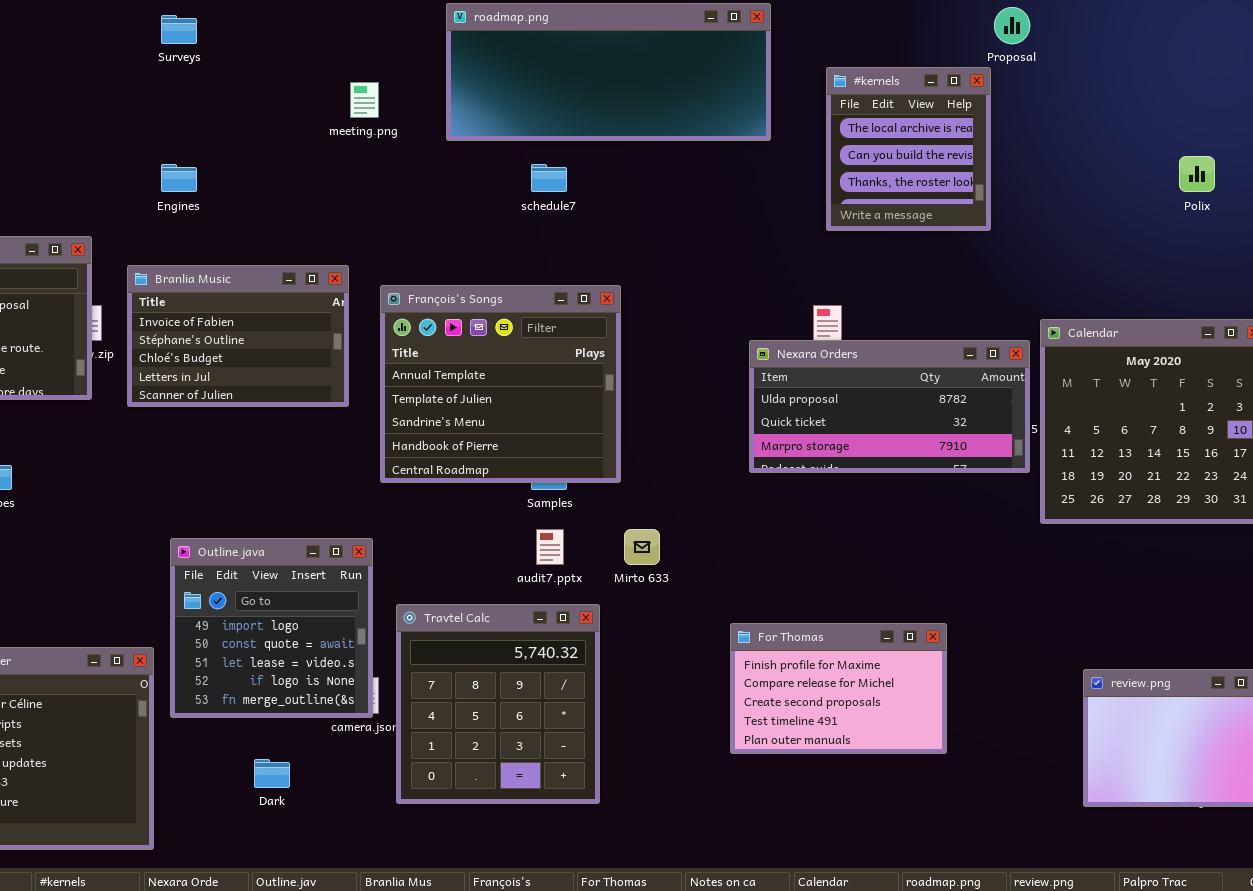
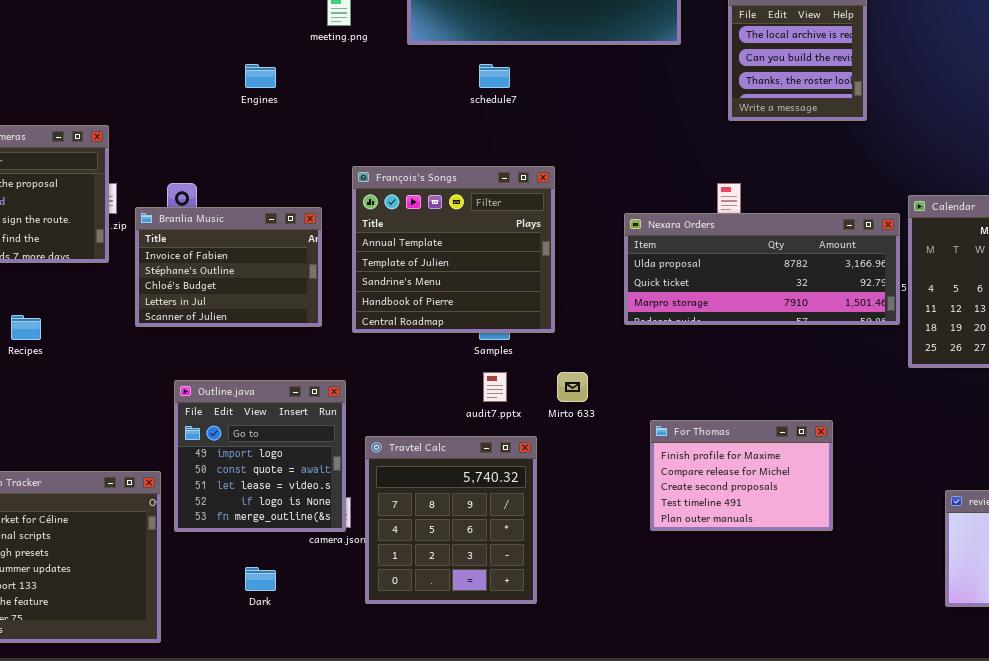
Engines: [161,164,197,192] -> [245,64,276,88], moved
Branlia Music: [127,265,349,407] -> [135,207,322,327], moved
Nexara Orders: [749,340,1030,473] -> [624,213,900,325], resized
For Thomas: [730,623,947,754] -> [650,420,833,531], moved

